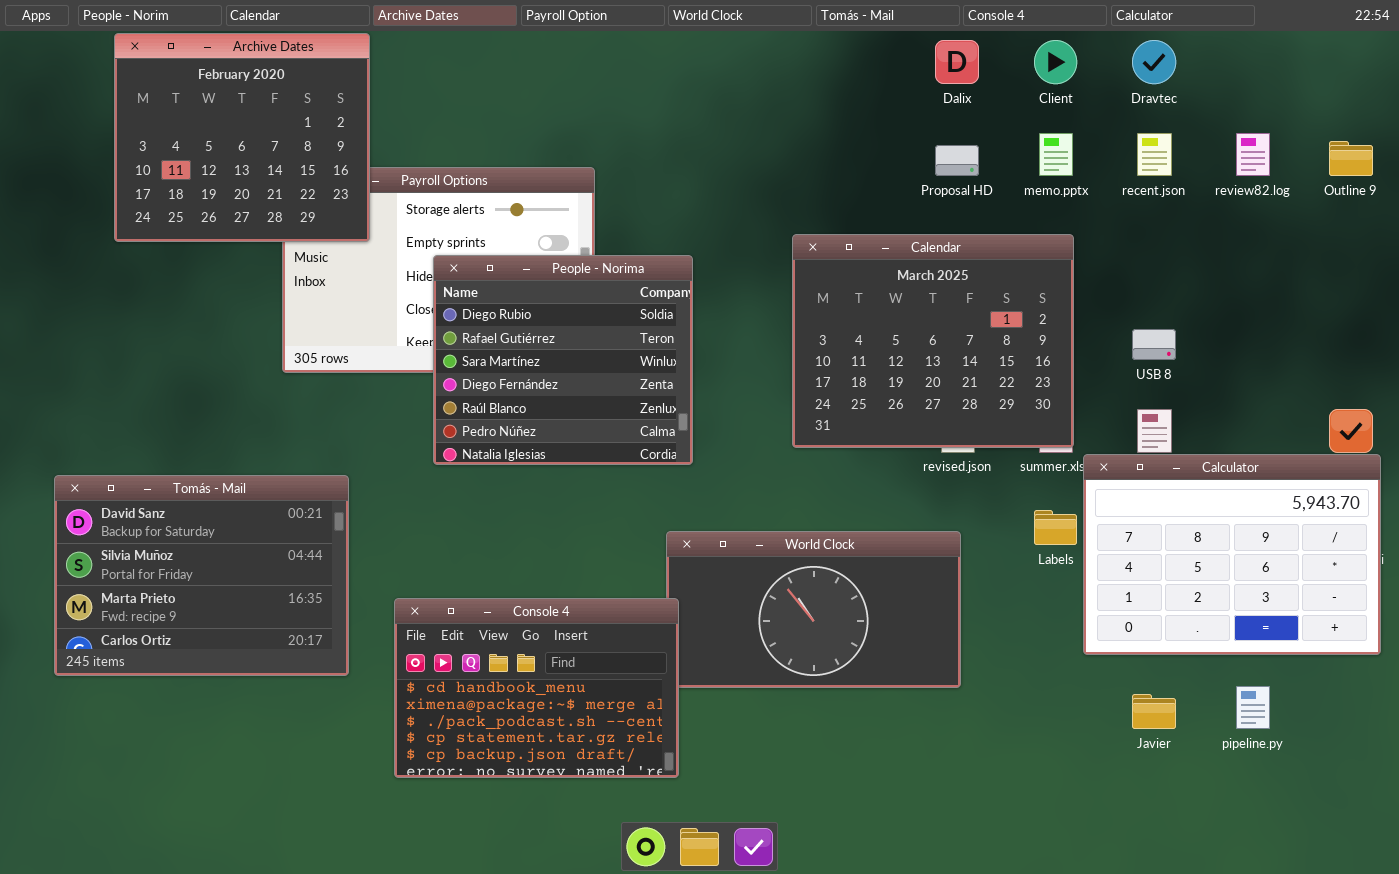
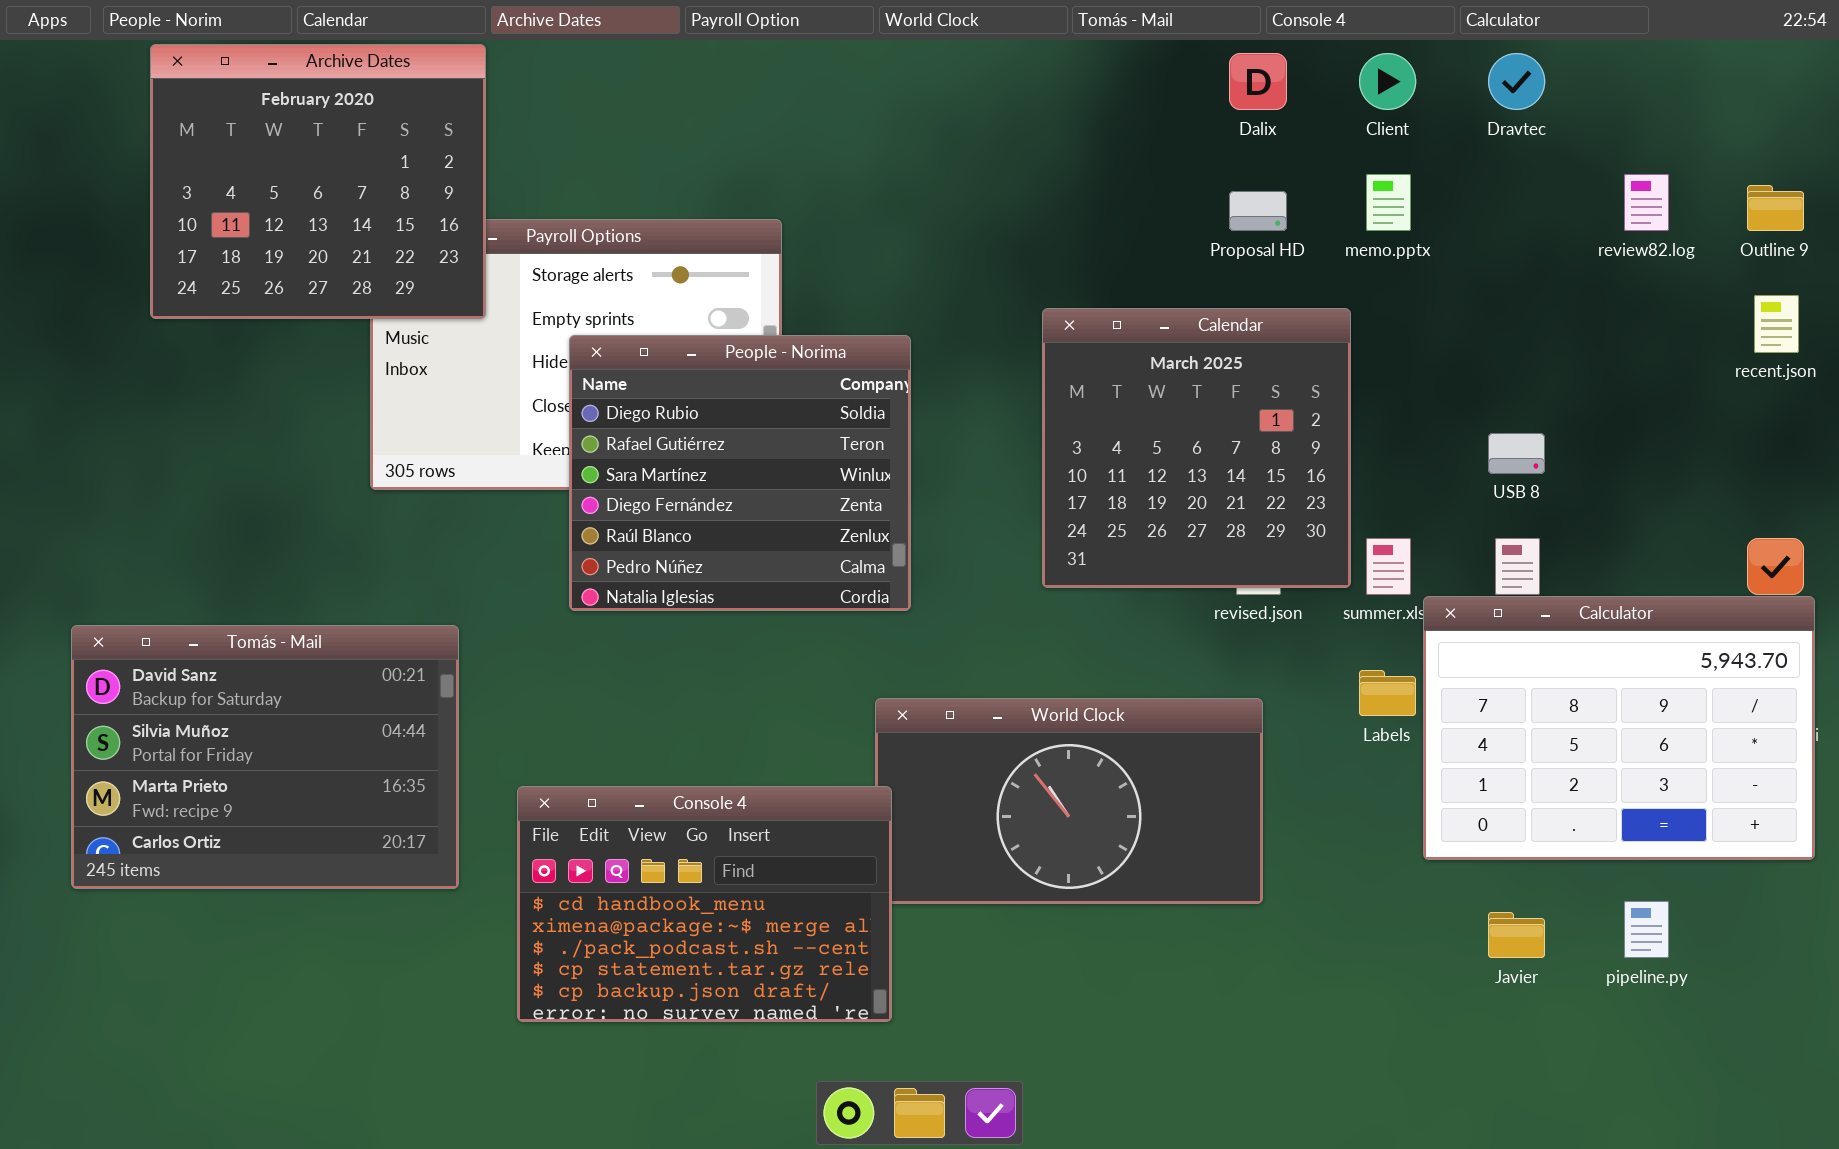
recent.json: [1137,133,1172,176] -> [1754,295,1799,353], moved
Calendar: [792,234,1074,448] -> [1042,308,1351,588], resized

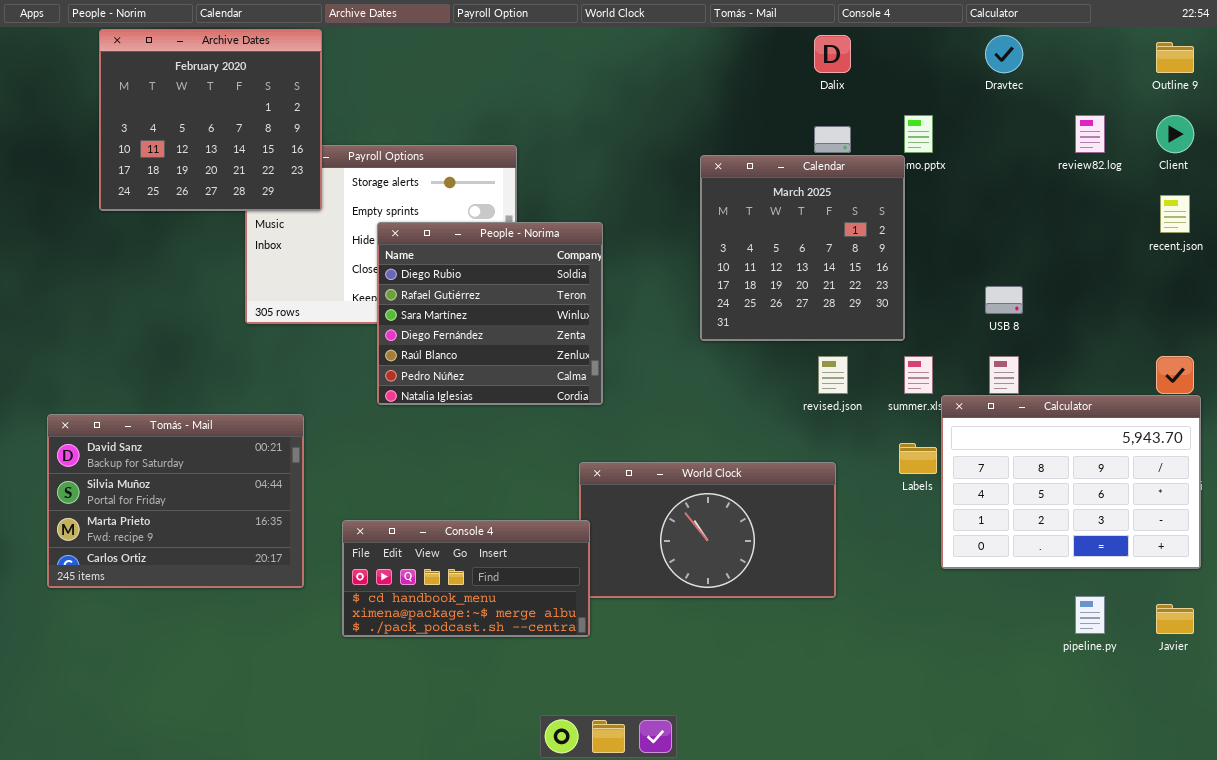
Client: [1359,53,1416,110] -> [1156,115,1194,153], moved
Outline 9: [1747,185,1804,231] -> [1156,42,1194,73], moved
Calendar: [1042,308,1351,588] -> [700,155,905,341], moved
Console 4: [517,786,892,1022] -> [342,520,590,637], resized
Javier: [1488,912,1545,958] -> [1156,604,1194,634], moved

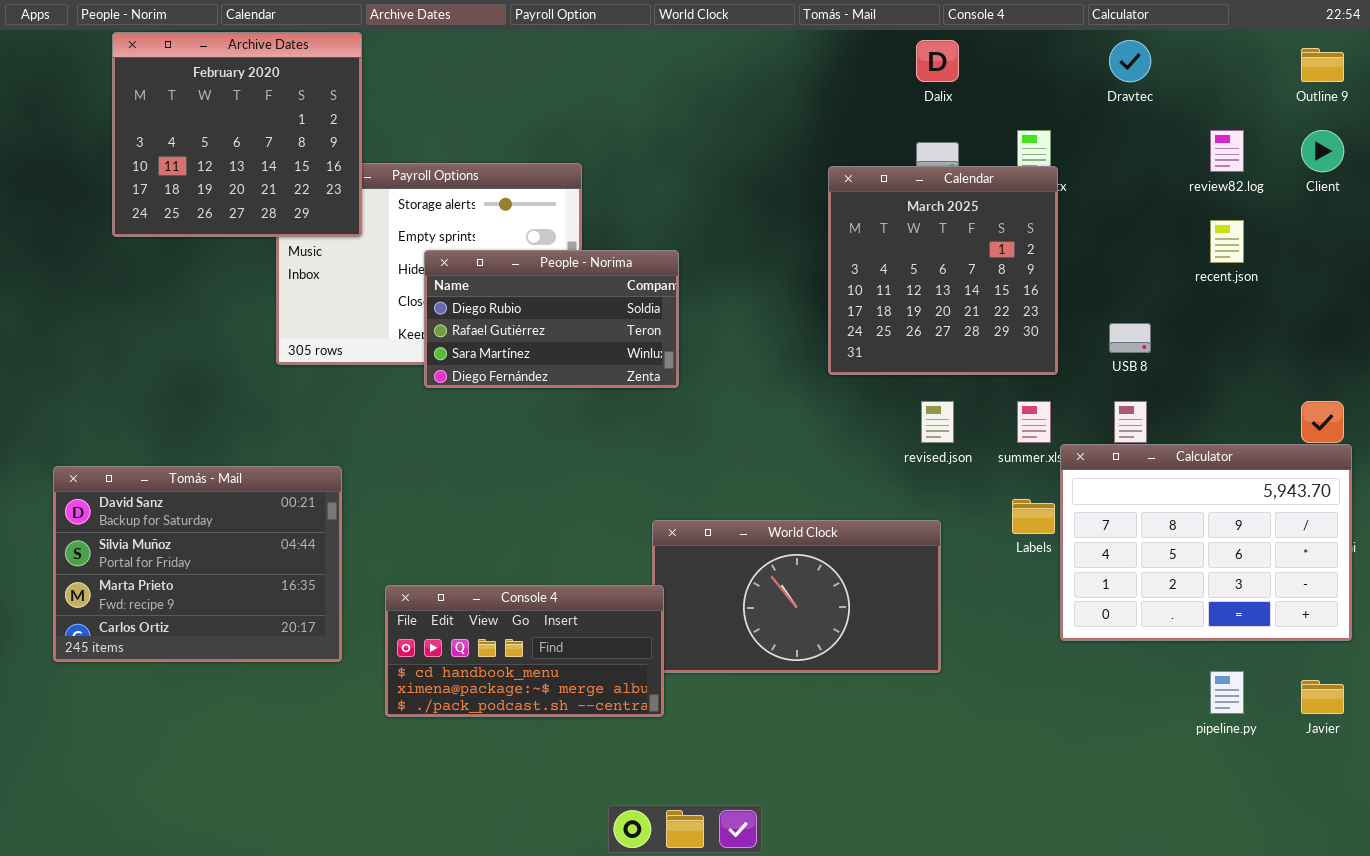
Calendar: [700,155,905,341] -> [828,166,1058,375], moved
recent.json: [1160,195,1190,233] -> [1210,220,1244,263], moved
People - Norima: [377,222,603,405] -> [424,250,679,388], resized

